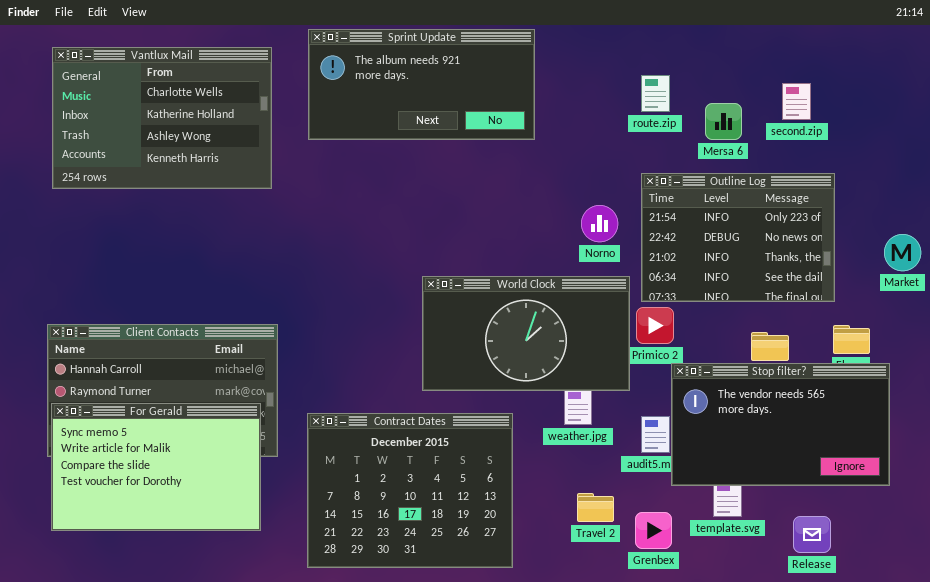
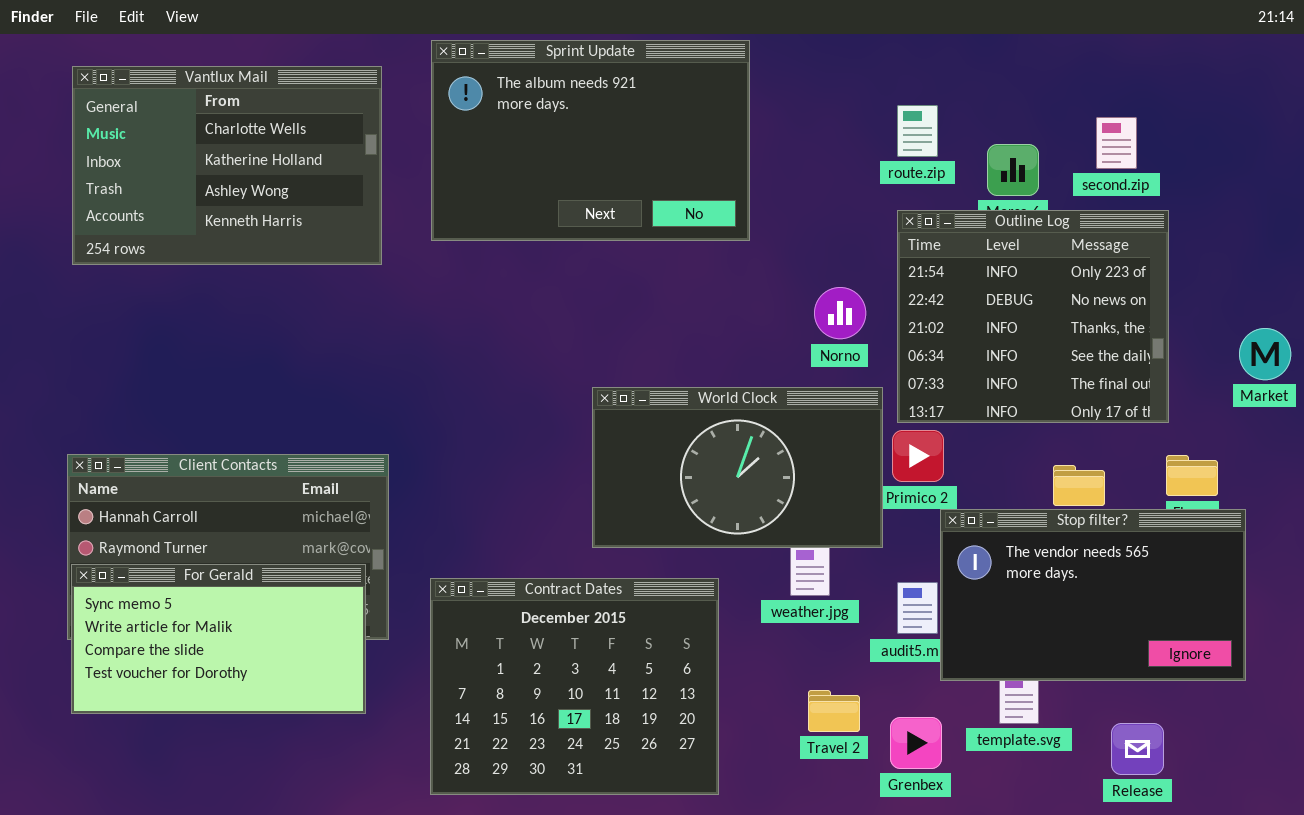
Sprint Update: [308,29,535,140] -> [431,40,750,241], resized
Outline Log: [641,173,835,302] -> [897,210,1169,423], resized
For Gerald: [51,403,261,531] -> [71,564,366,714], resized

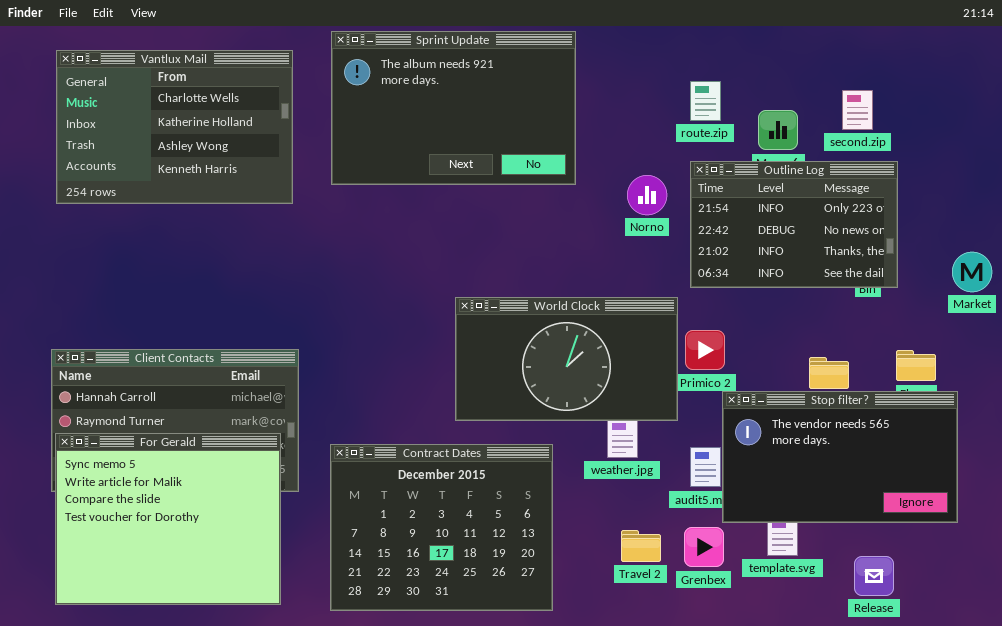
Outline Log: [897,210,1169,423] -> [690,161,898,288], resized
Norno: [814,287,866,339] -> [627,175,667,215], moved
For Gerald: [71,564,366,714] -> [55,433,281,605], resized
Grenbex: [890,717,942,769] -> [684,527,724,567], moved

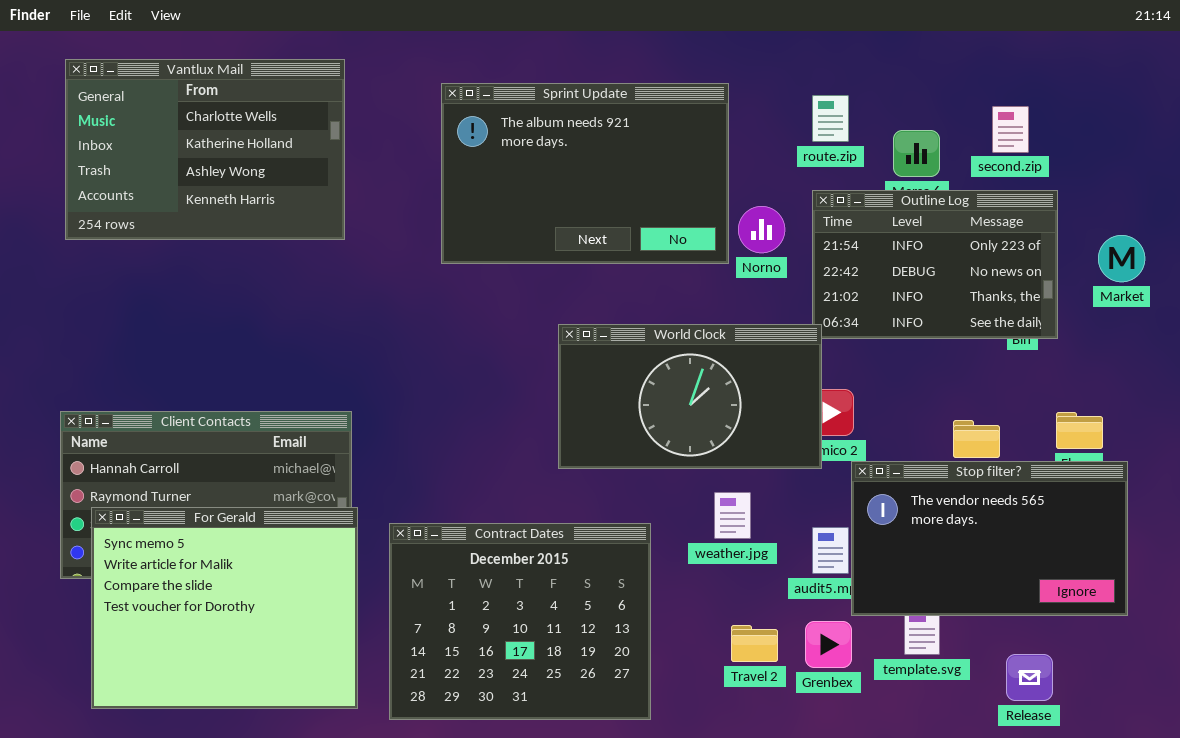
Sprint Update: [331,31,576,185] -> [441,83,729,264], moved
Market: [952,252,992,292] -> [1098,235,1145,282], moved
World Clock: [455,297,678,421] -> [558,324,822,469], moved
For Gerald: [55,433,281,605] -> [91,507,358,709], moved

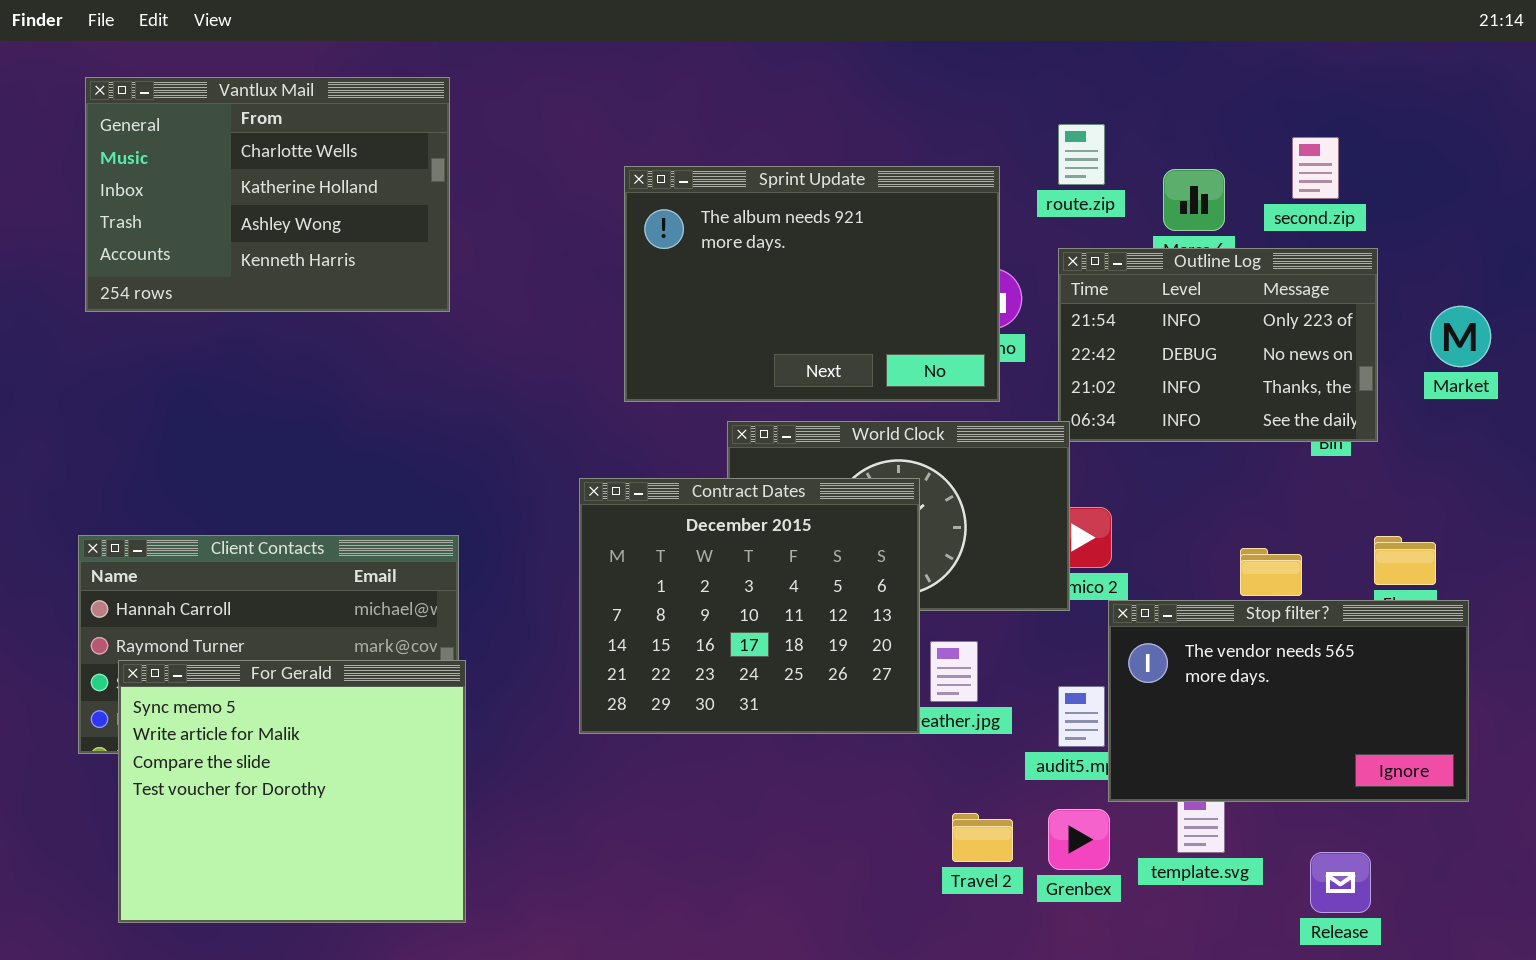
Sprint Update: [441,83,729,264] -> [624,166,1000,402], moved
Contract Dates: [389,523,651,720] -> [579,478,920,734], moved

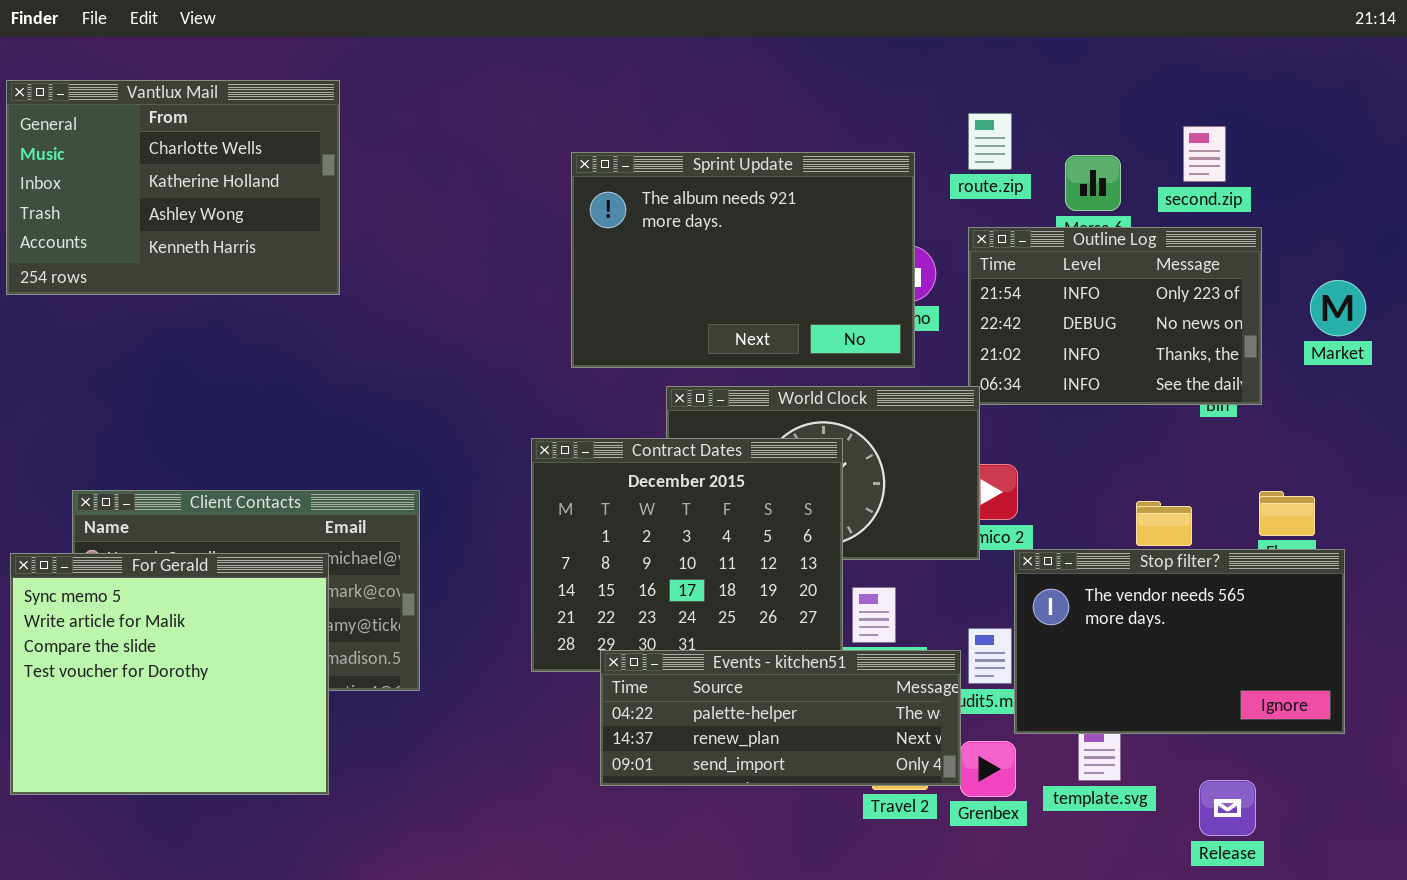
Vantlux Mail: [85,77,450,312] -> [6,80,340,295], moved
For Gerald: [118,660,466,923] -> [10,553,329,795], moved
Events - kitchen51: none -> [600,650,961,786], opened

